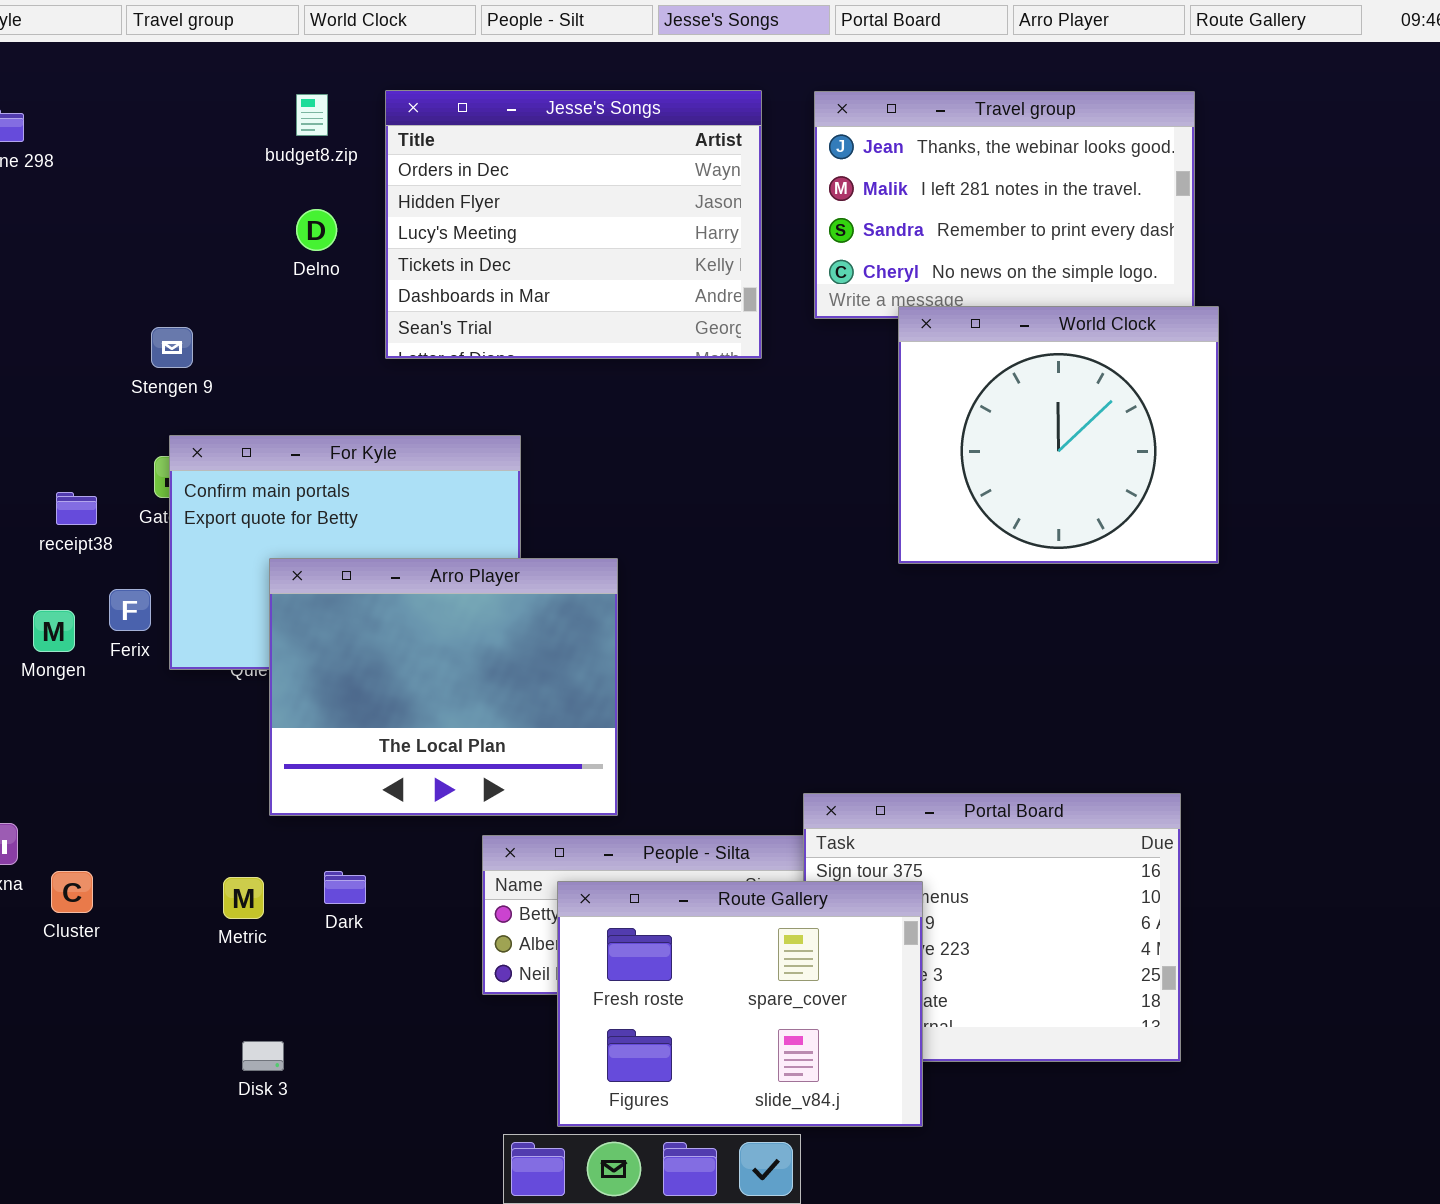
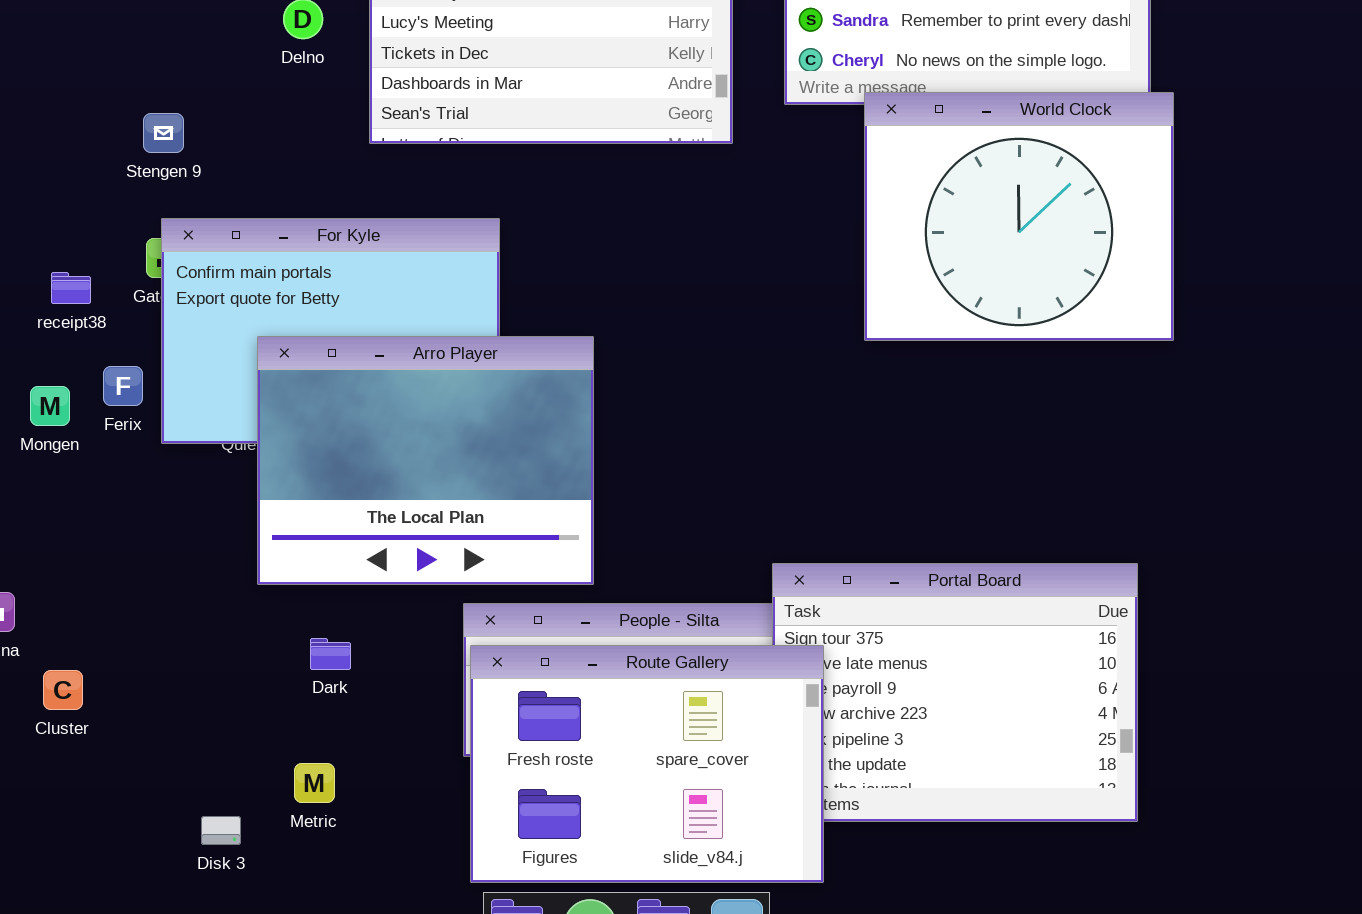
Cluster: [51,871,93,913] -> [43,670,83,710], moved
Metric: [223,877,264,919] -> [294,763,335,803], moved
Route Gallery: [557,881,923,1127] -> [470,645,824,883], moved
Disk 3: [242,1041,284,1071] -> [201,816,241,845], moved

